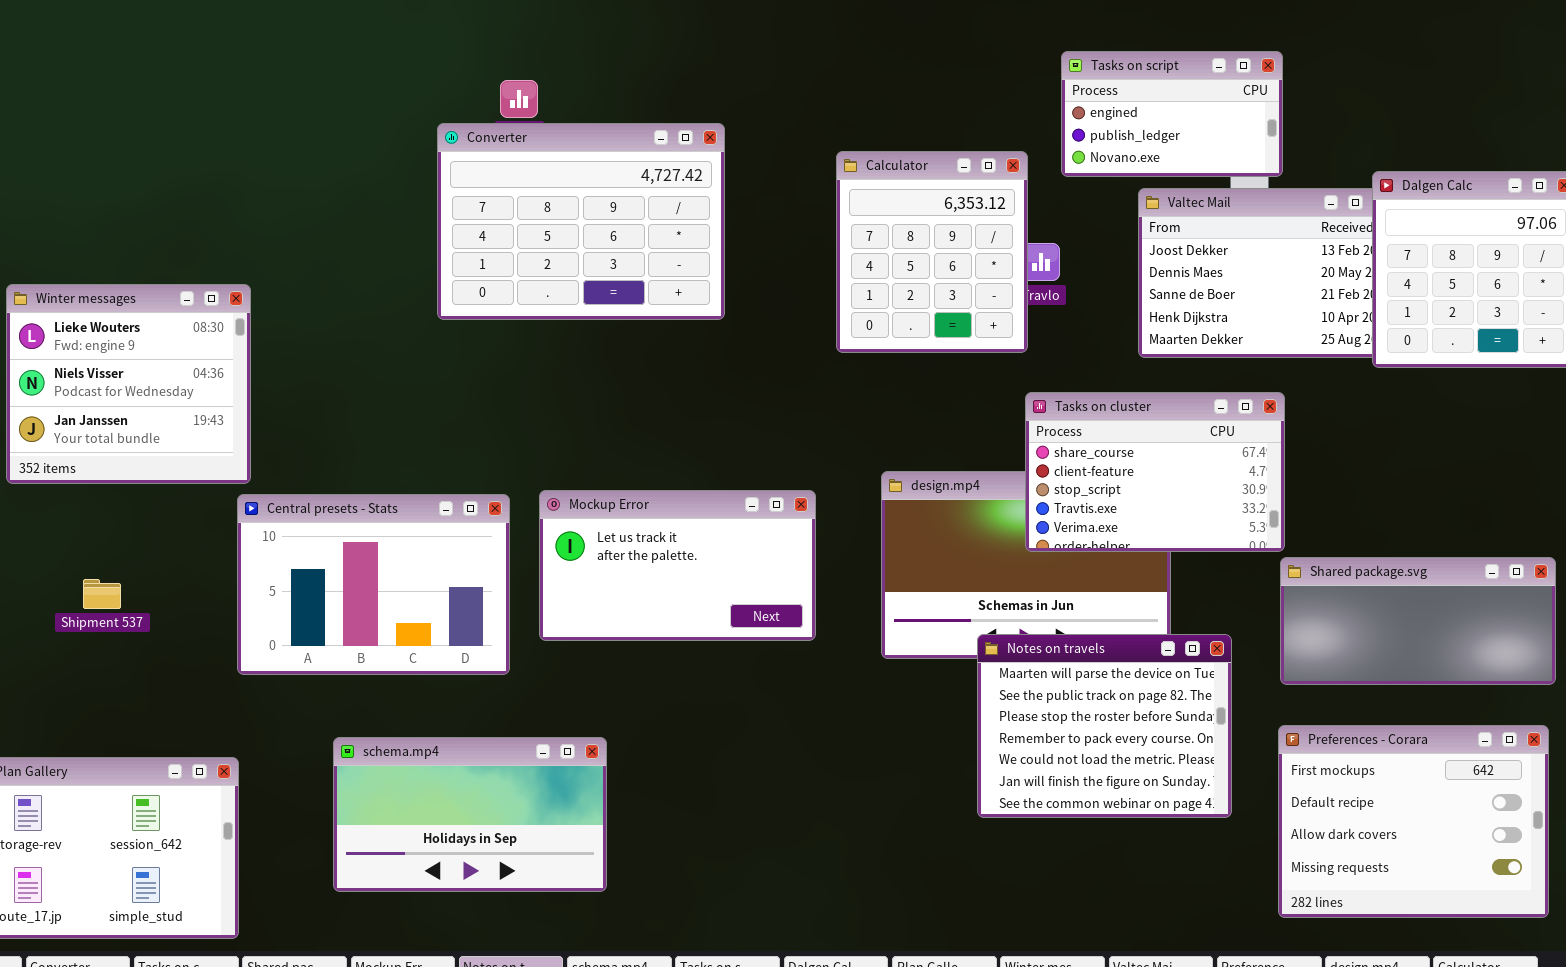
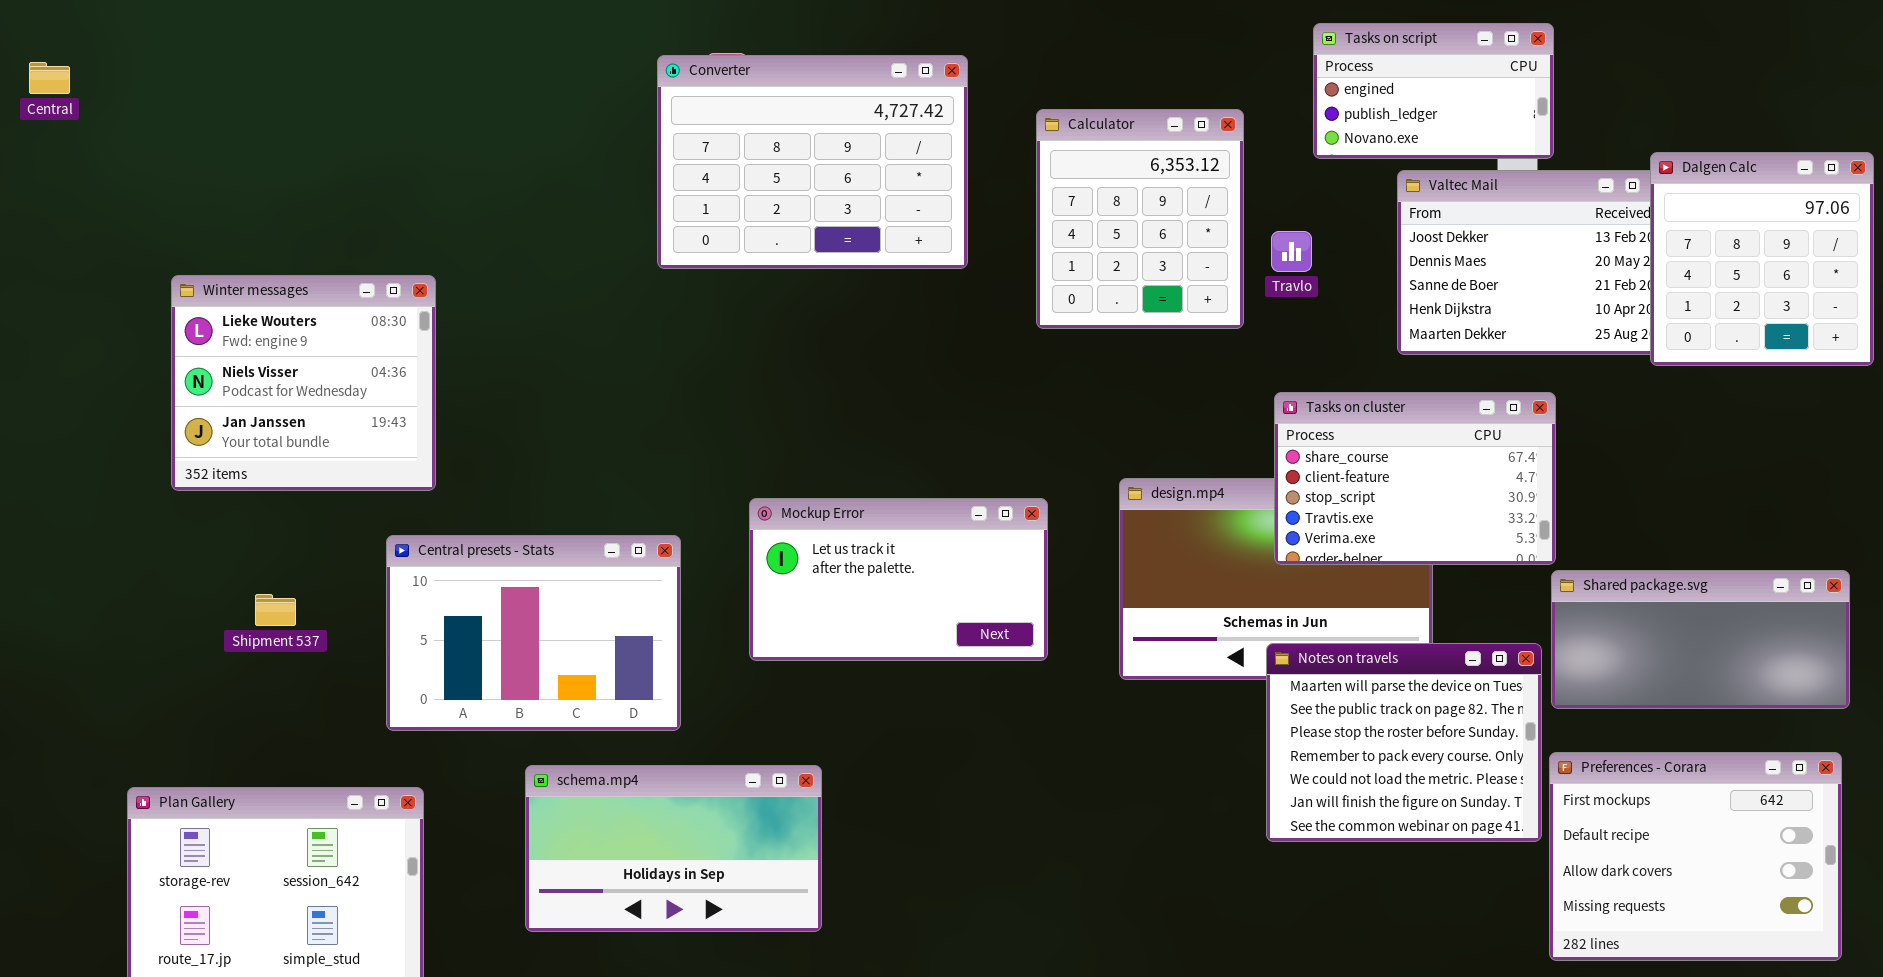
Converter: [437,123,725,320] -> [657,55,968,269], moved
Calculator: [836,151,1028,353] -> [1036,109,1244,329], moved
Central presets - Stats: [237,494,510,675] -> [386,535,681,731], moved
Notes on travels: [977,634,1232,818] -> [1266,643,1542,842], moved

